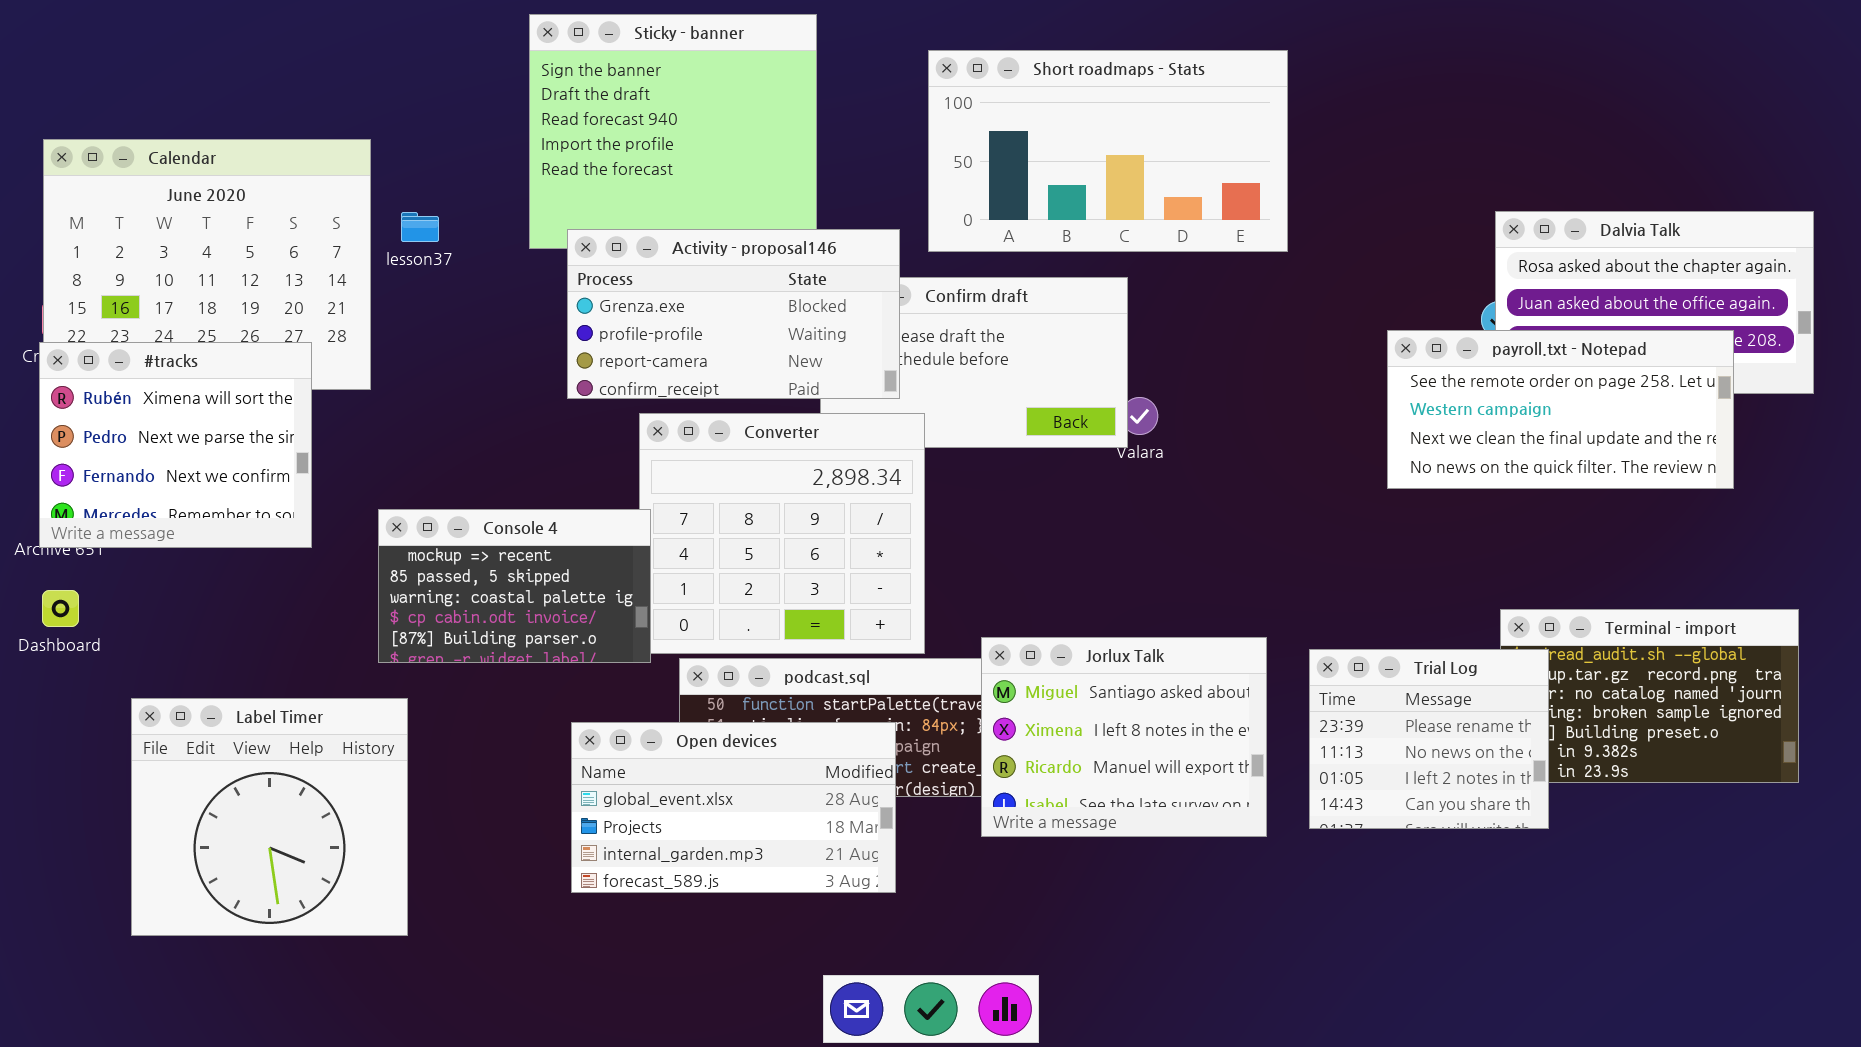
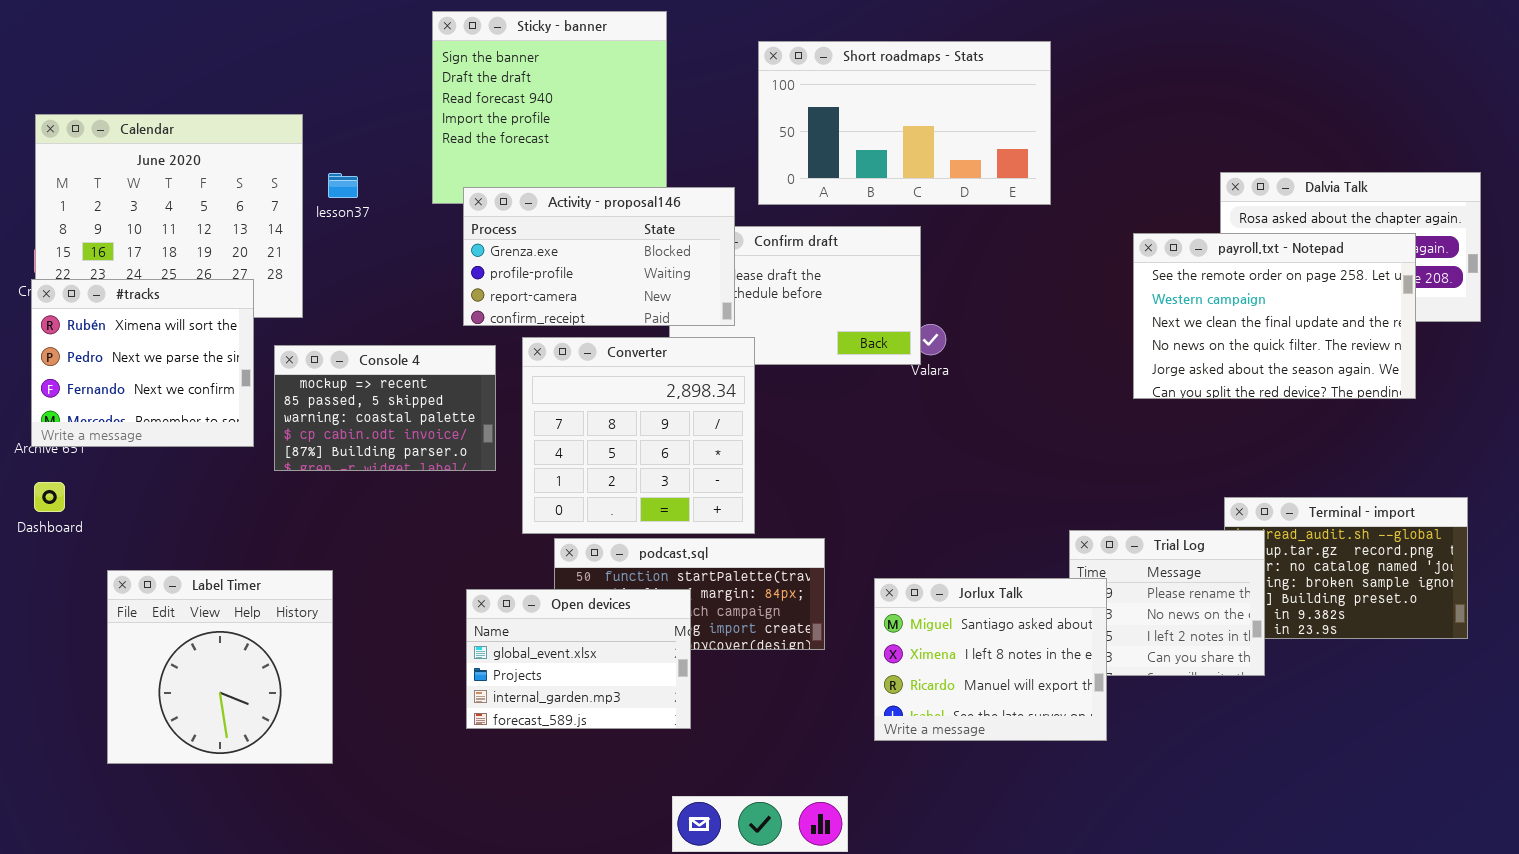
payroll.txt - Notepad: [1387,330,1734,489] -> [1133,233,1416,399], resized
Console 4: [378,509,651,663] -> [274,345,496,471], moved
Jorlux Talk: [981,637,1267,837] -> [874,578,1107,741], moved
Open devices: [571,722,896,893] -> [466,589,691,729], resized

